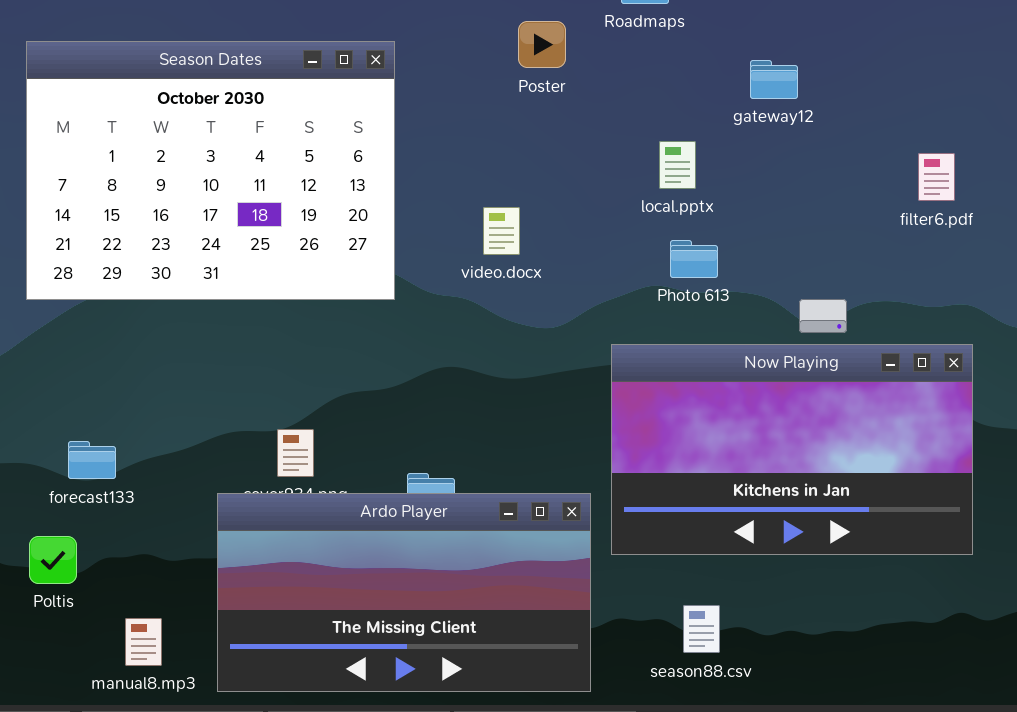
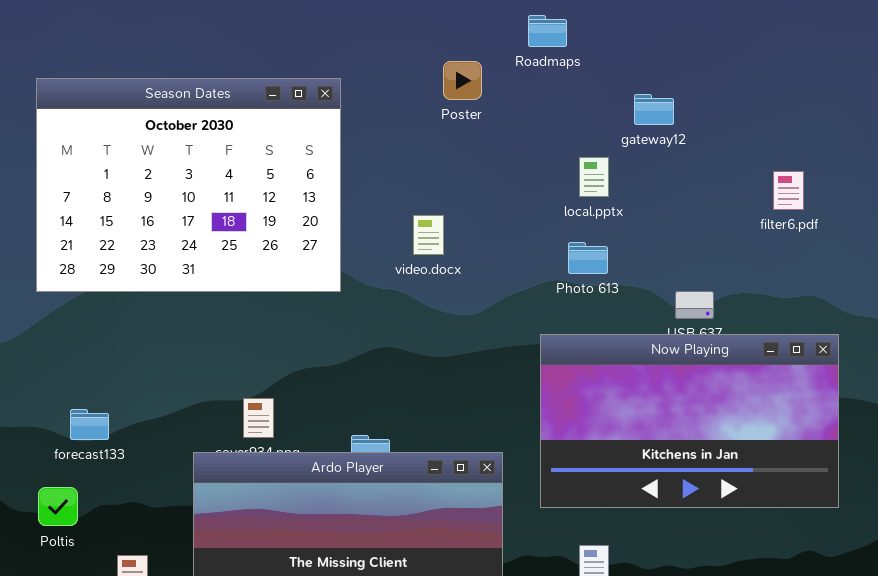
local.pptx: [659,141,696,189] -> [579,157,609,197], moved
Now Playing: [611,344,973,555] -> [540,334,839,508], moved

